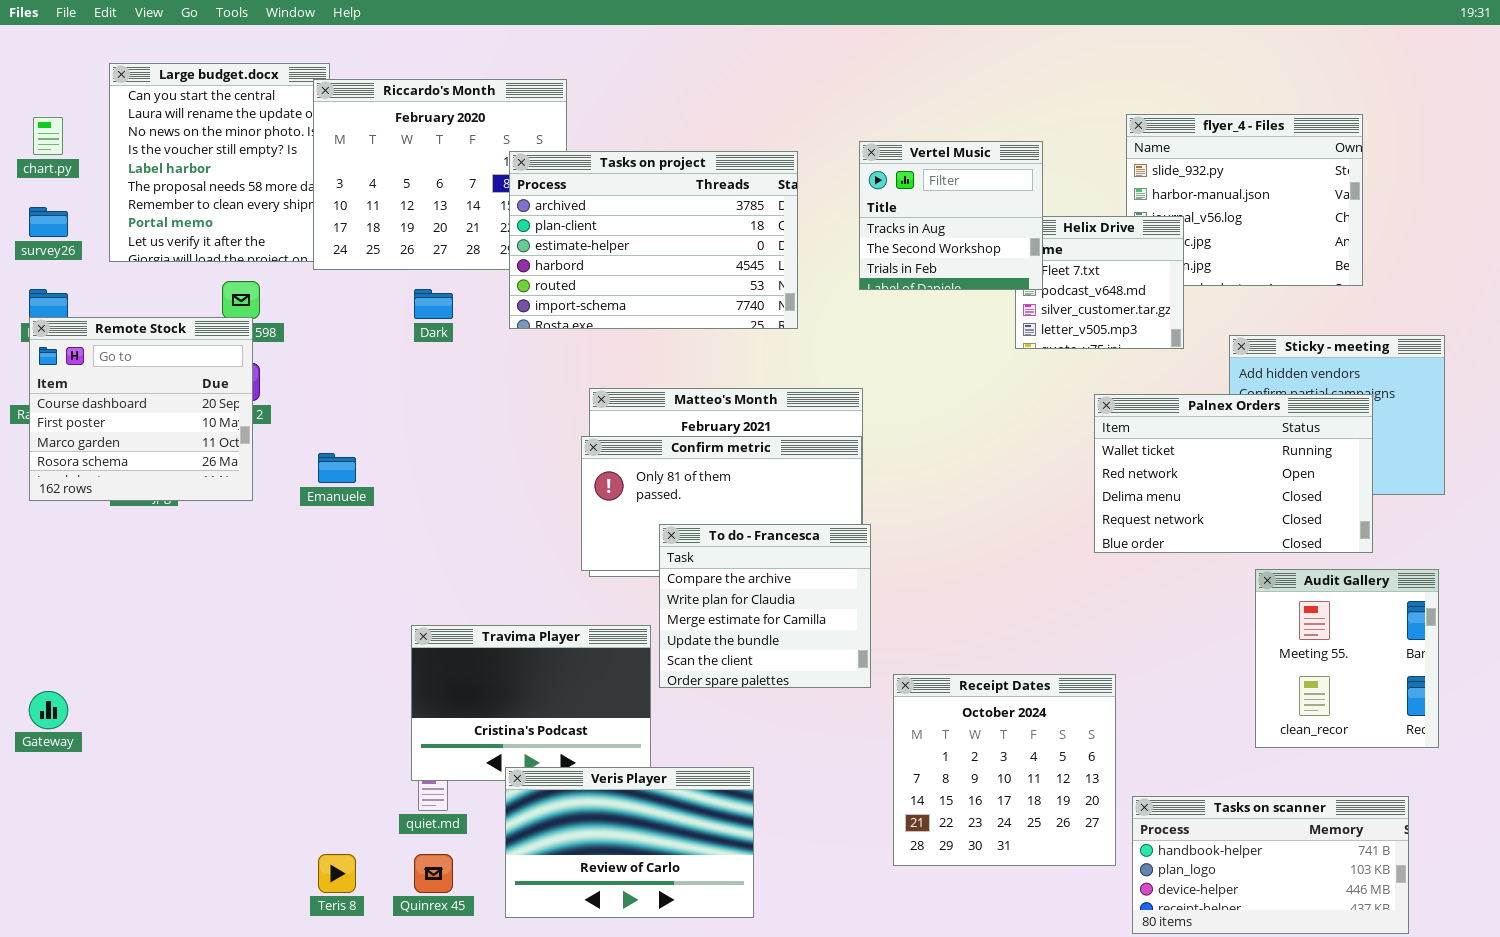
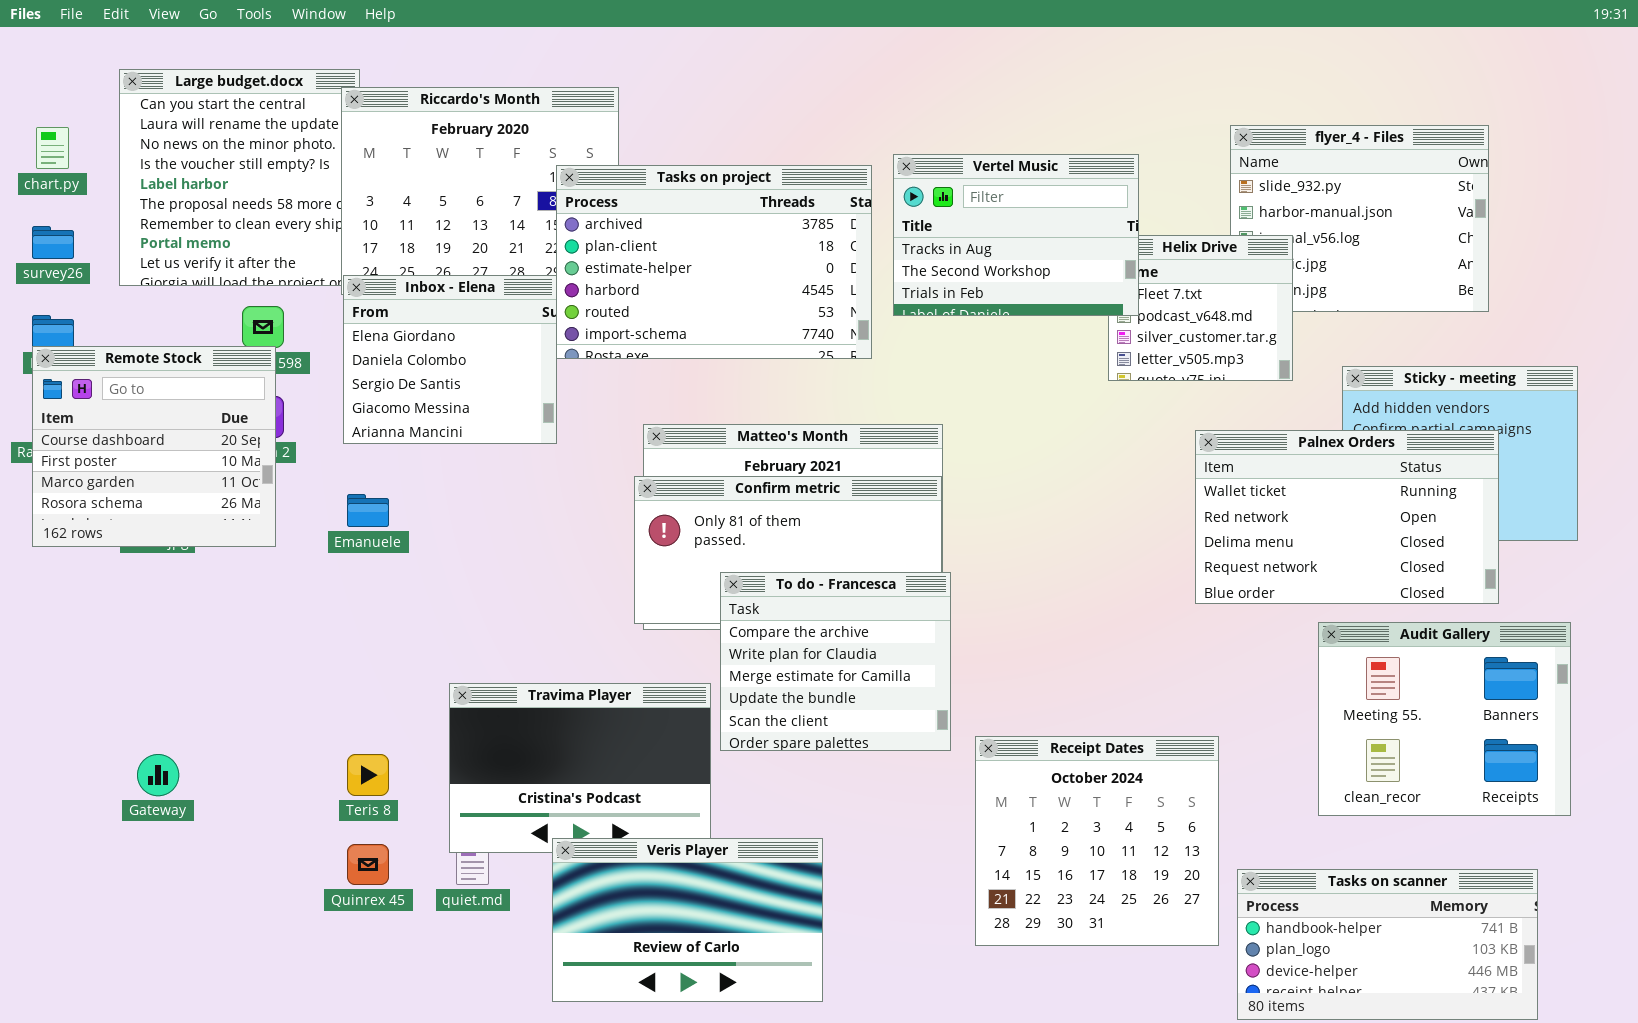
Vertel Music: [859,141,1043,290] -> [893,154,1139,316], resized
Inbox - Elena: none -> [343,275,557,444], opened
Audit Gallery: [1255,569,1439,748] -> [1318,622,1571,816], resized
Gateway: [29,691,68,729] -> [137,754,179,796], moved
Teris 8: [318,854,356,893] -> [347,754,389,796], moved
Quinrex 45: [414,854,453,893] -> [347,844,389,885], moved

